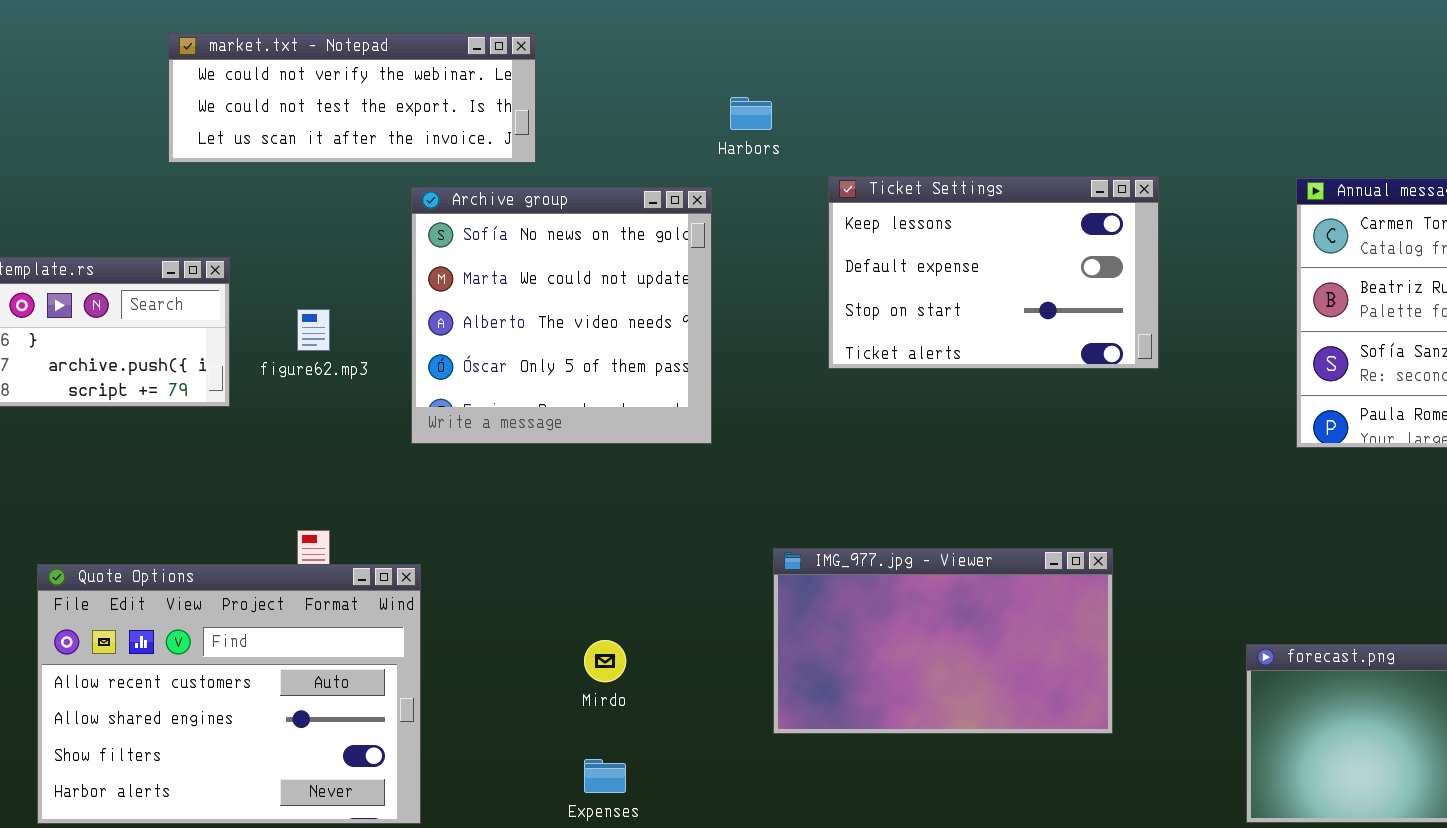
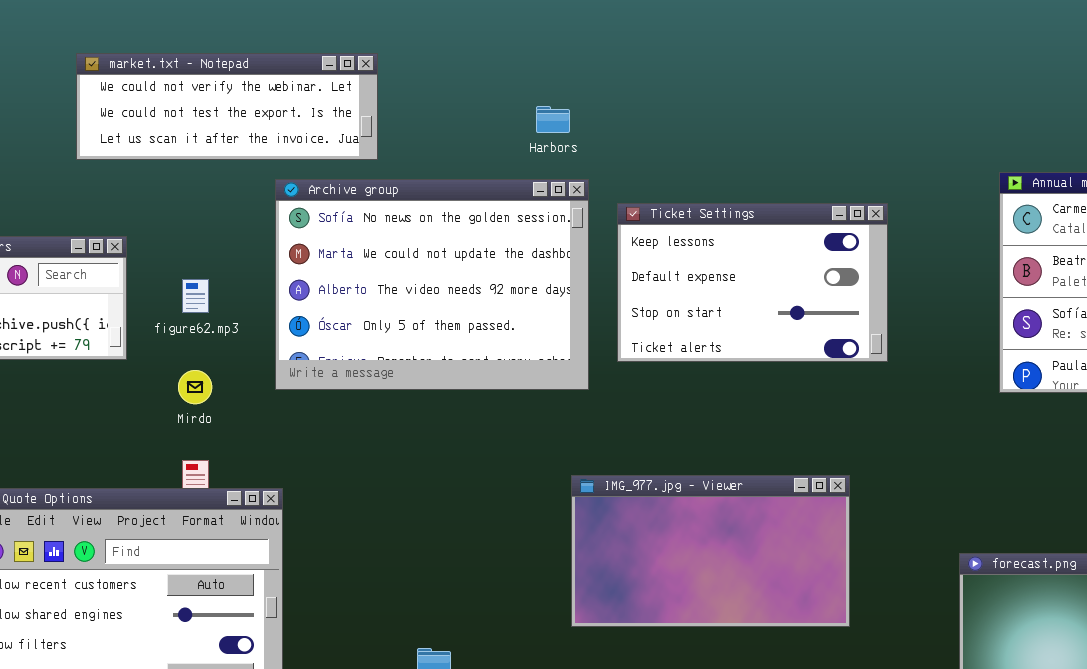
Ticket Settings: [828,176,1159,369] -> [617,203,888,362], moved
Archive group: [411,187,712,444] -> [275,179,589,390], resized
Mirdo: [584,640,626,682] -> [178,370,212,404], moved

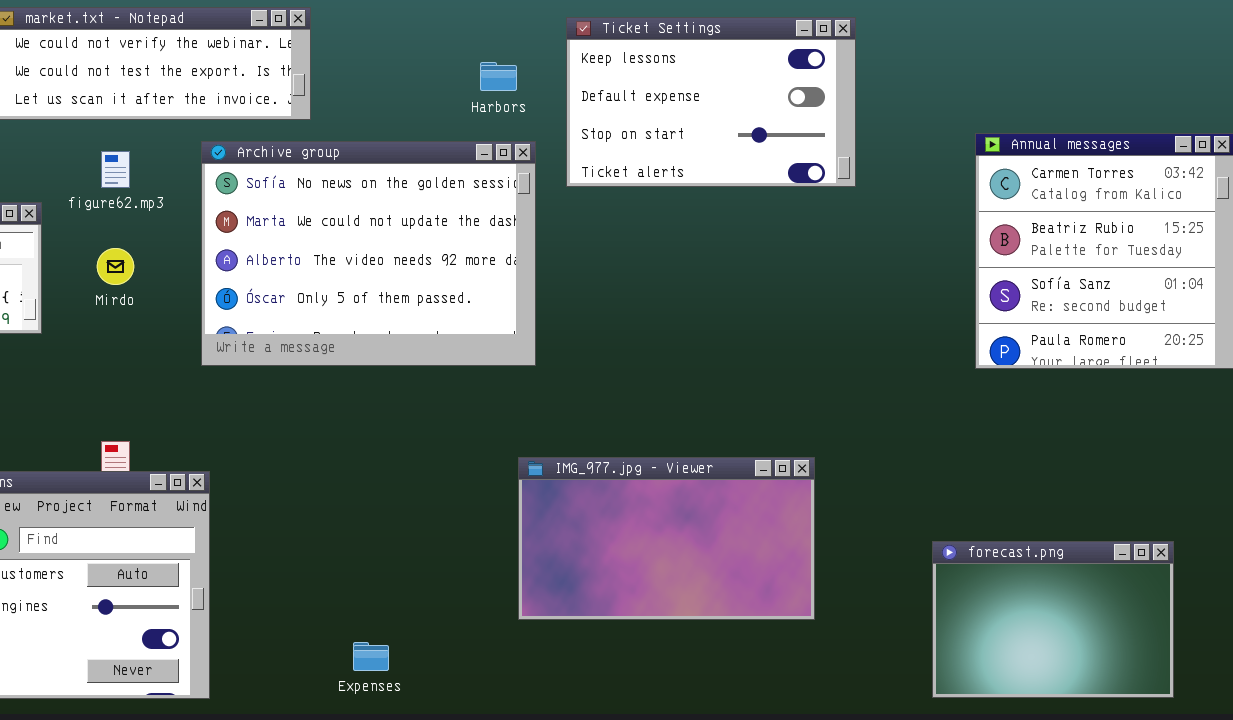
Ticket Settings: [617,203,888,362] -> [566,17,856,187], moved
figure62.mp3: [182,279,209,313] -> [101,151,130,188], moved
Mirdo: [178,370,212,404] -> [97,248,134,285], moved

